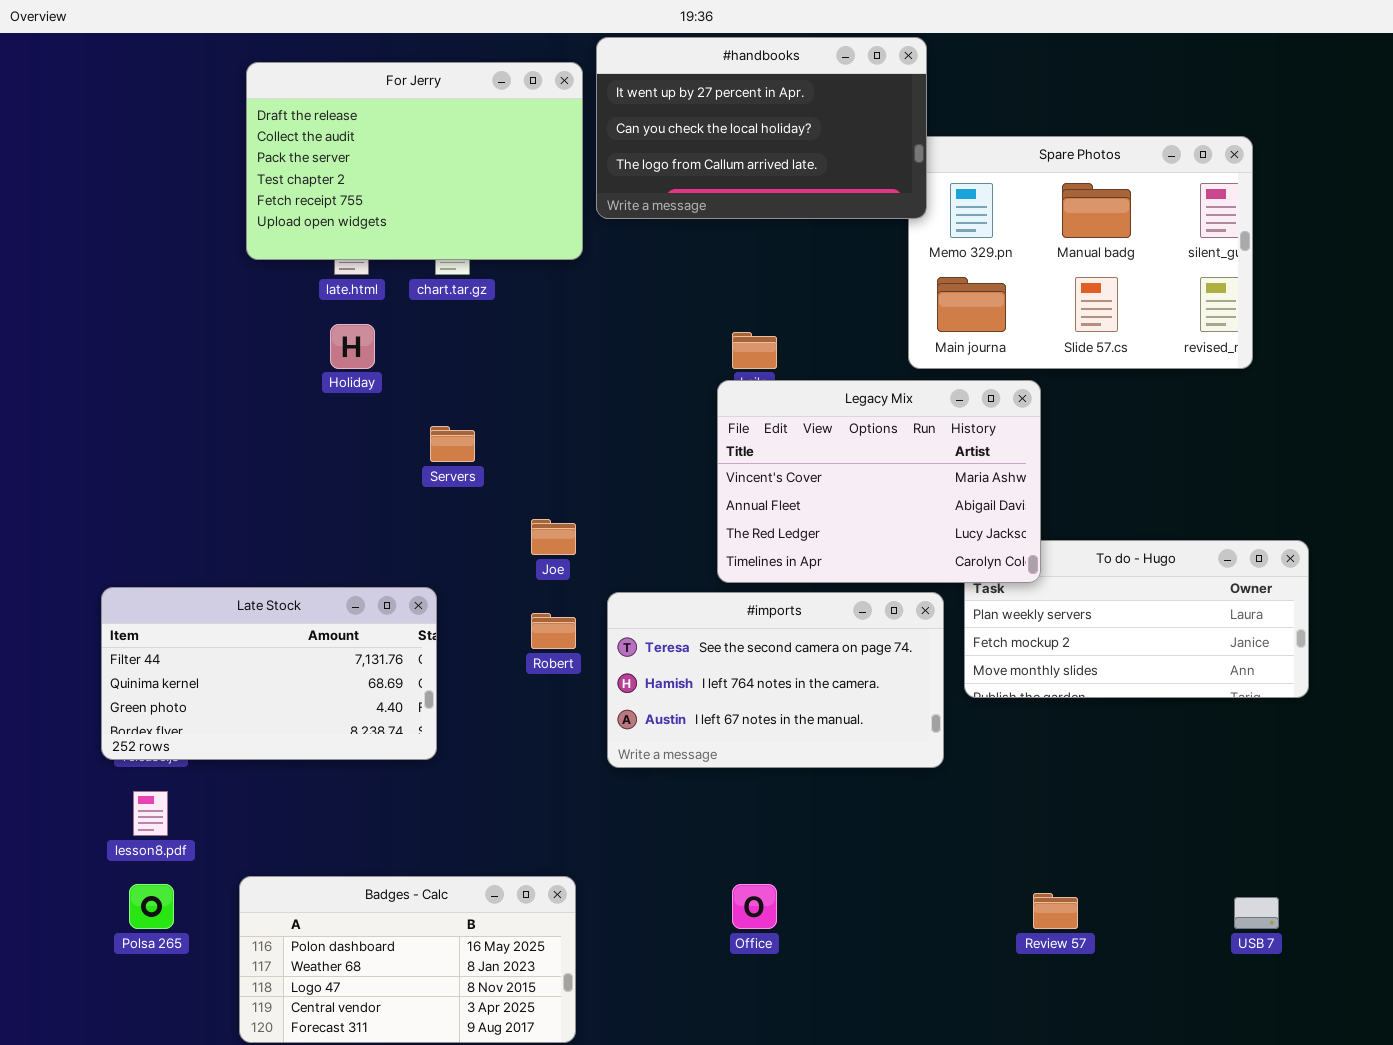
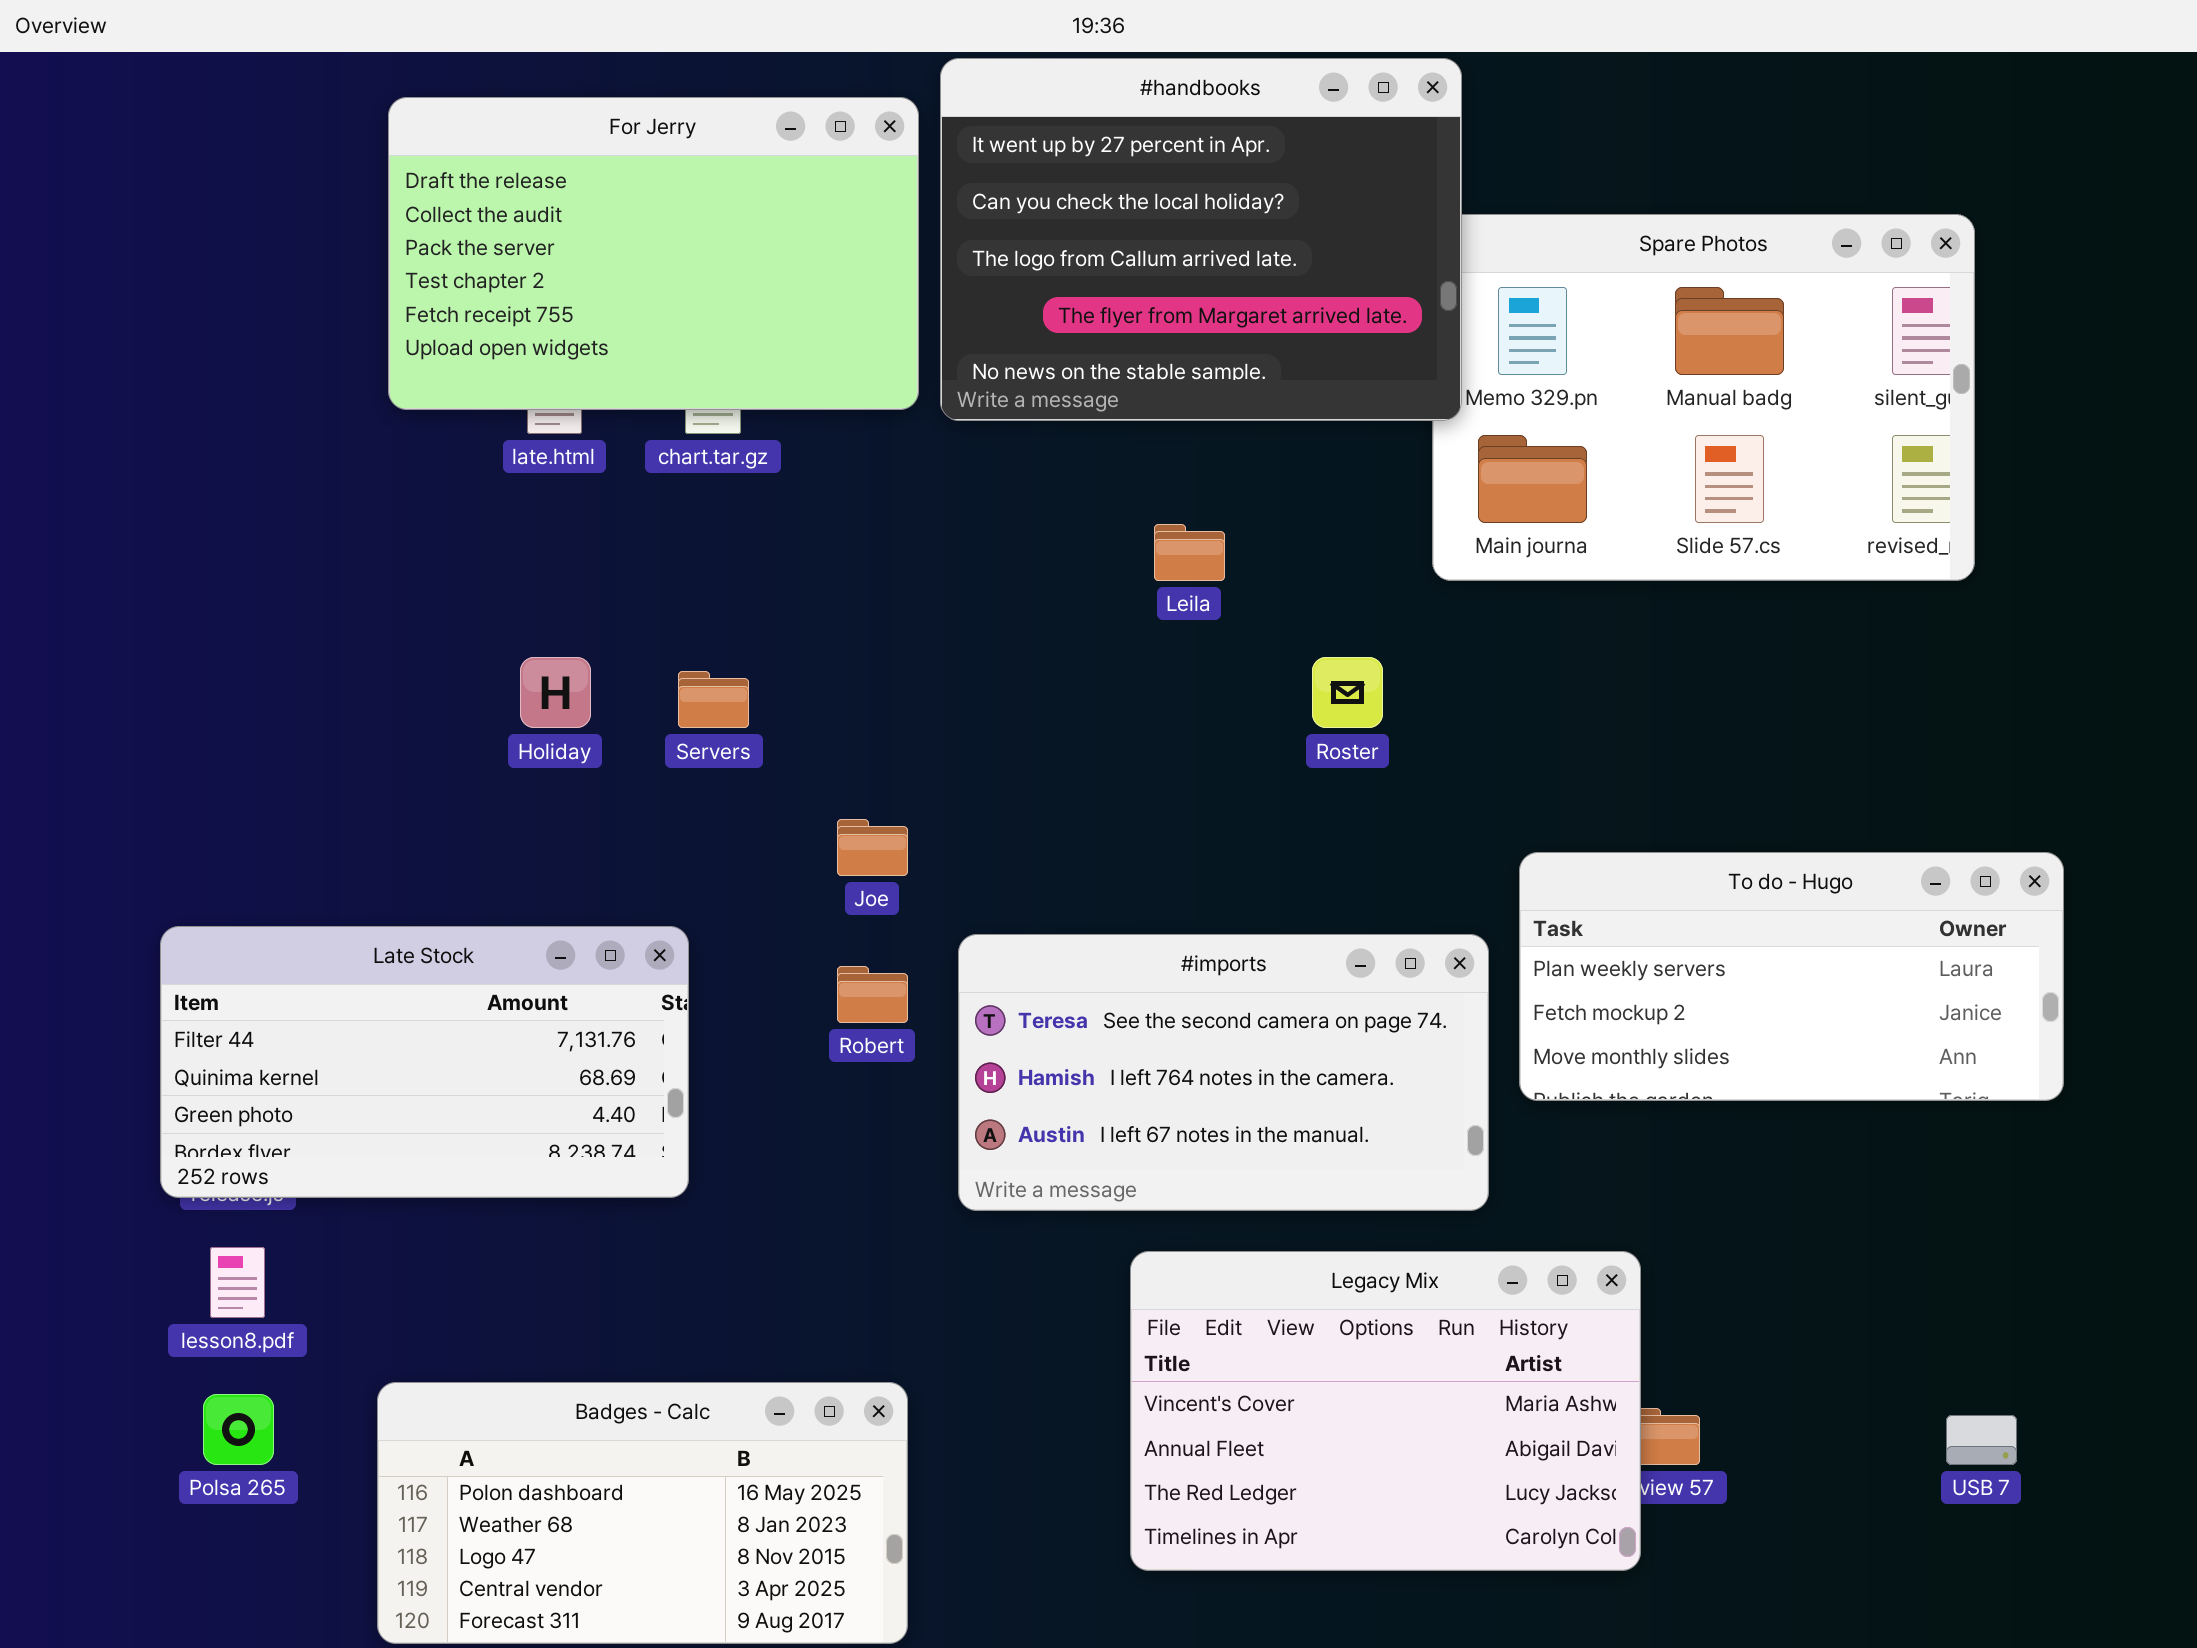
#handbooks: [596,37,927,219] -> [940,58,1462,421], resized
Holiday: [330,324,375,369] -> [520,657,591,728], moved
Legacy Mix: [717,380,1041,583] -> [1130,1251,1641,1571], moved

